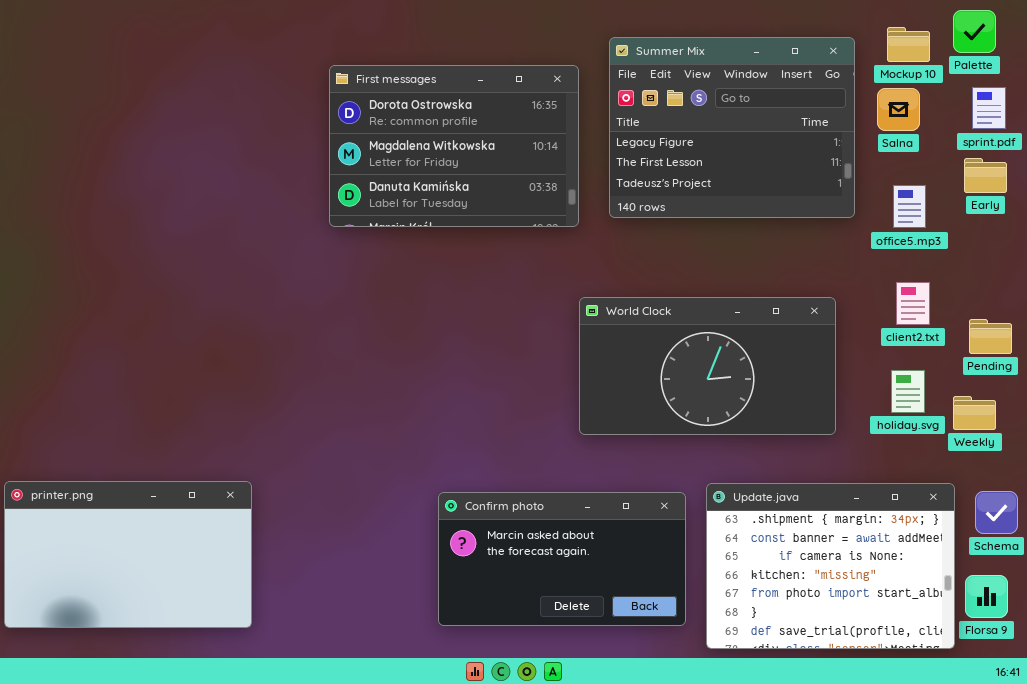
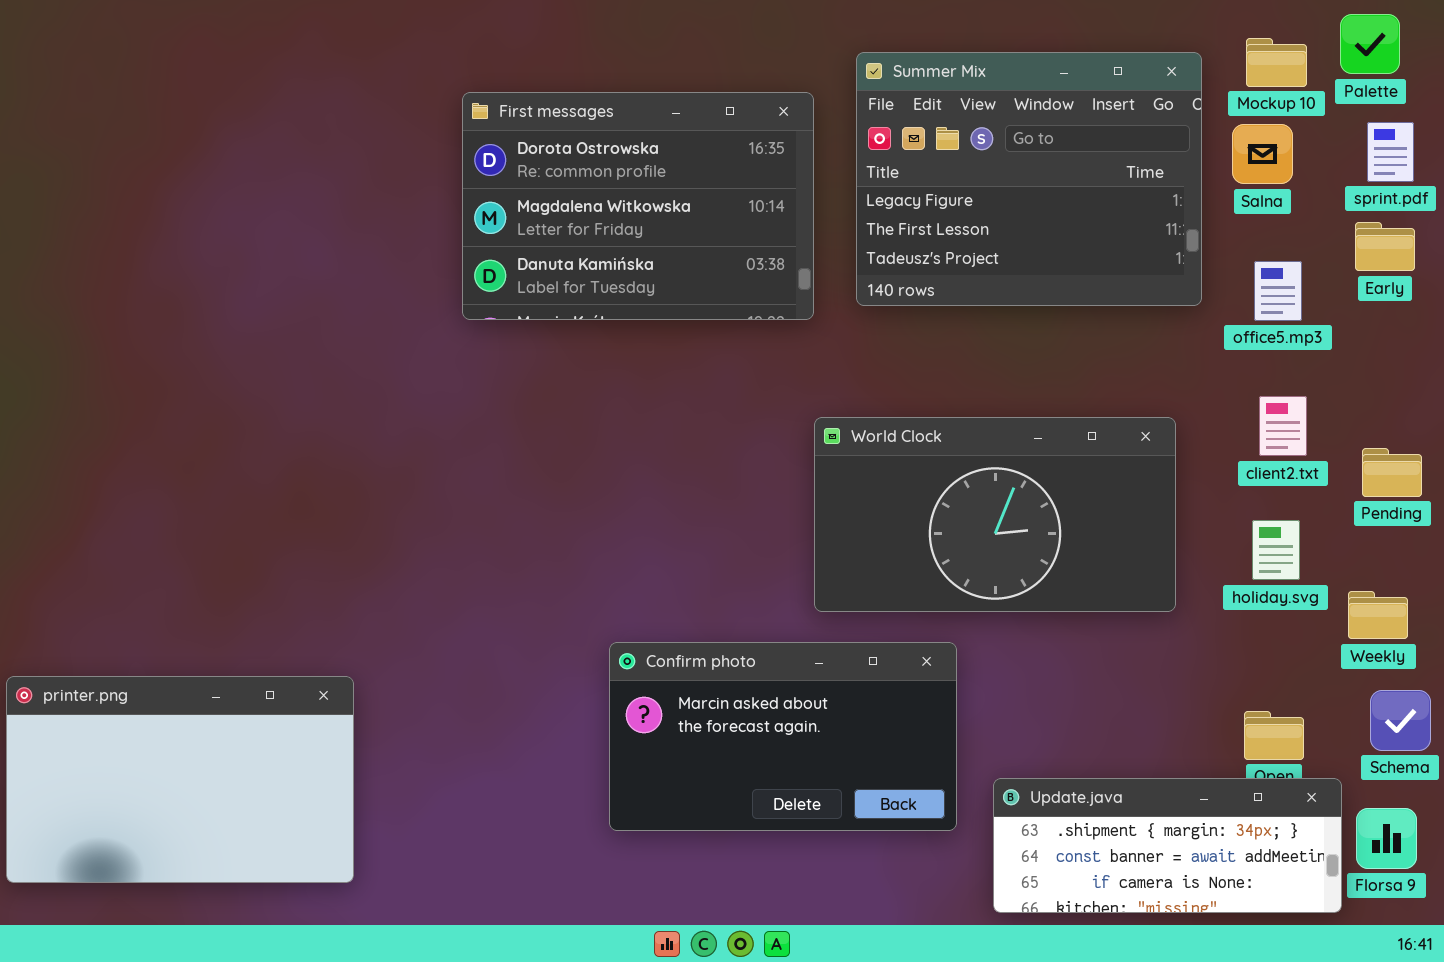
Weekly: [953,396,996,430] -> [1348,591,1408,639], moved
Update.java: [706,483,955,649] -> [993,778,1342,913], resized
Confirm photo: [438,492,686,626] -> [609,642,957,831], moved

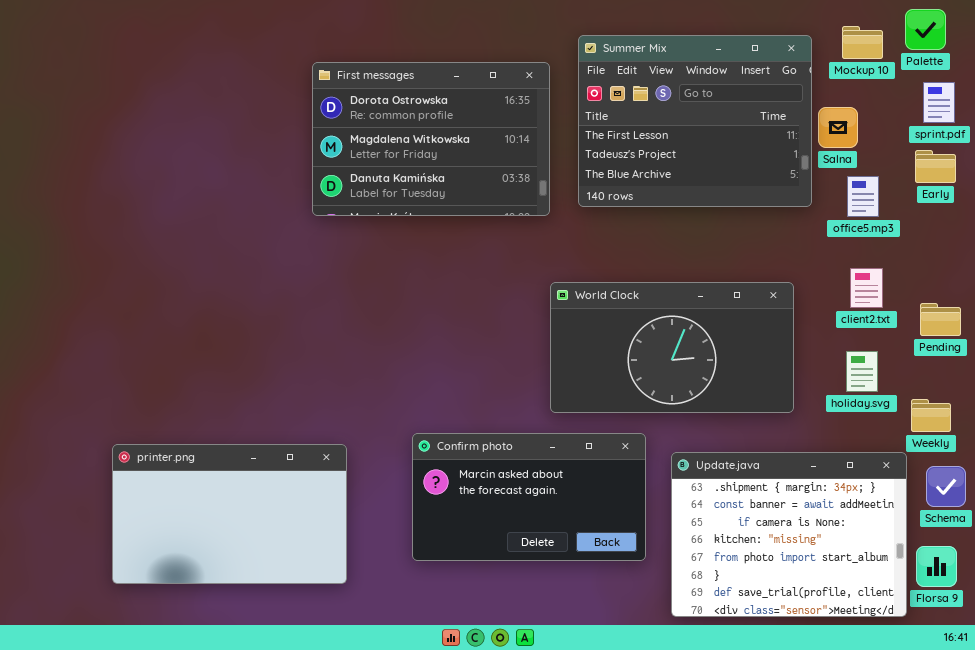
Summer Mix: [856,52,1202,306] -> [578,35,812,207], scrolled down 1 row
Salna: [1232,124,1293,184] -> [818,107,858,148], moved
printer.png: [6,676,354,883] -> [112,444,347,584], moved
Update.java: [993,778,1342,913] -> [671,452,907,617], resized

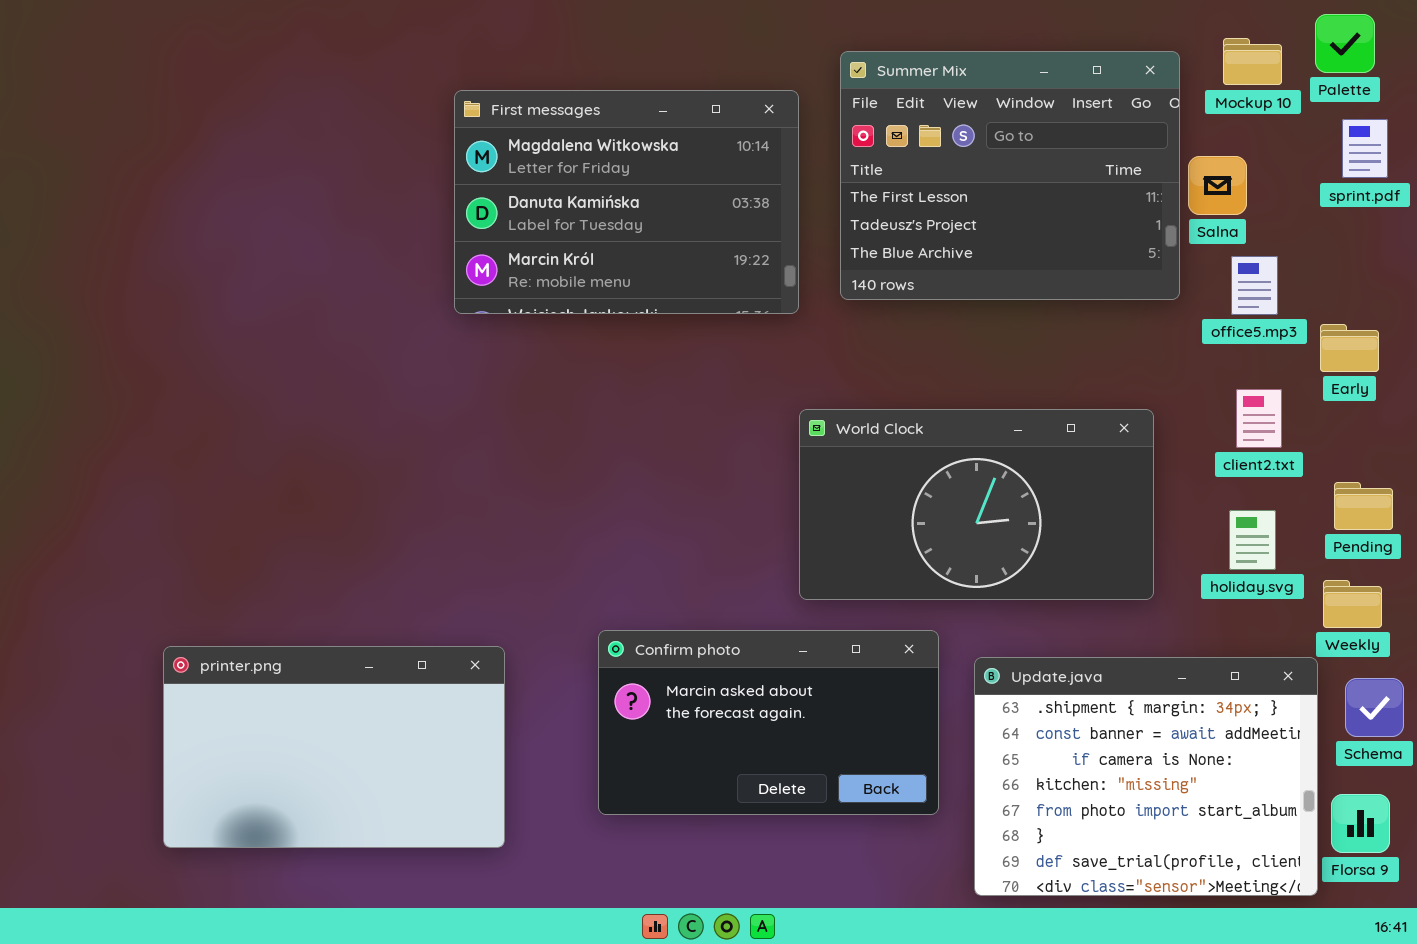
First messages: [312,62,550,216] -> [454,90,799,314], scrolled down 1 row
Early: [915,150,956,183] -> [1320,324,1379,372], moved
Pending: [920,303,961,336] -> [1334,482,1393,530], moved

